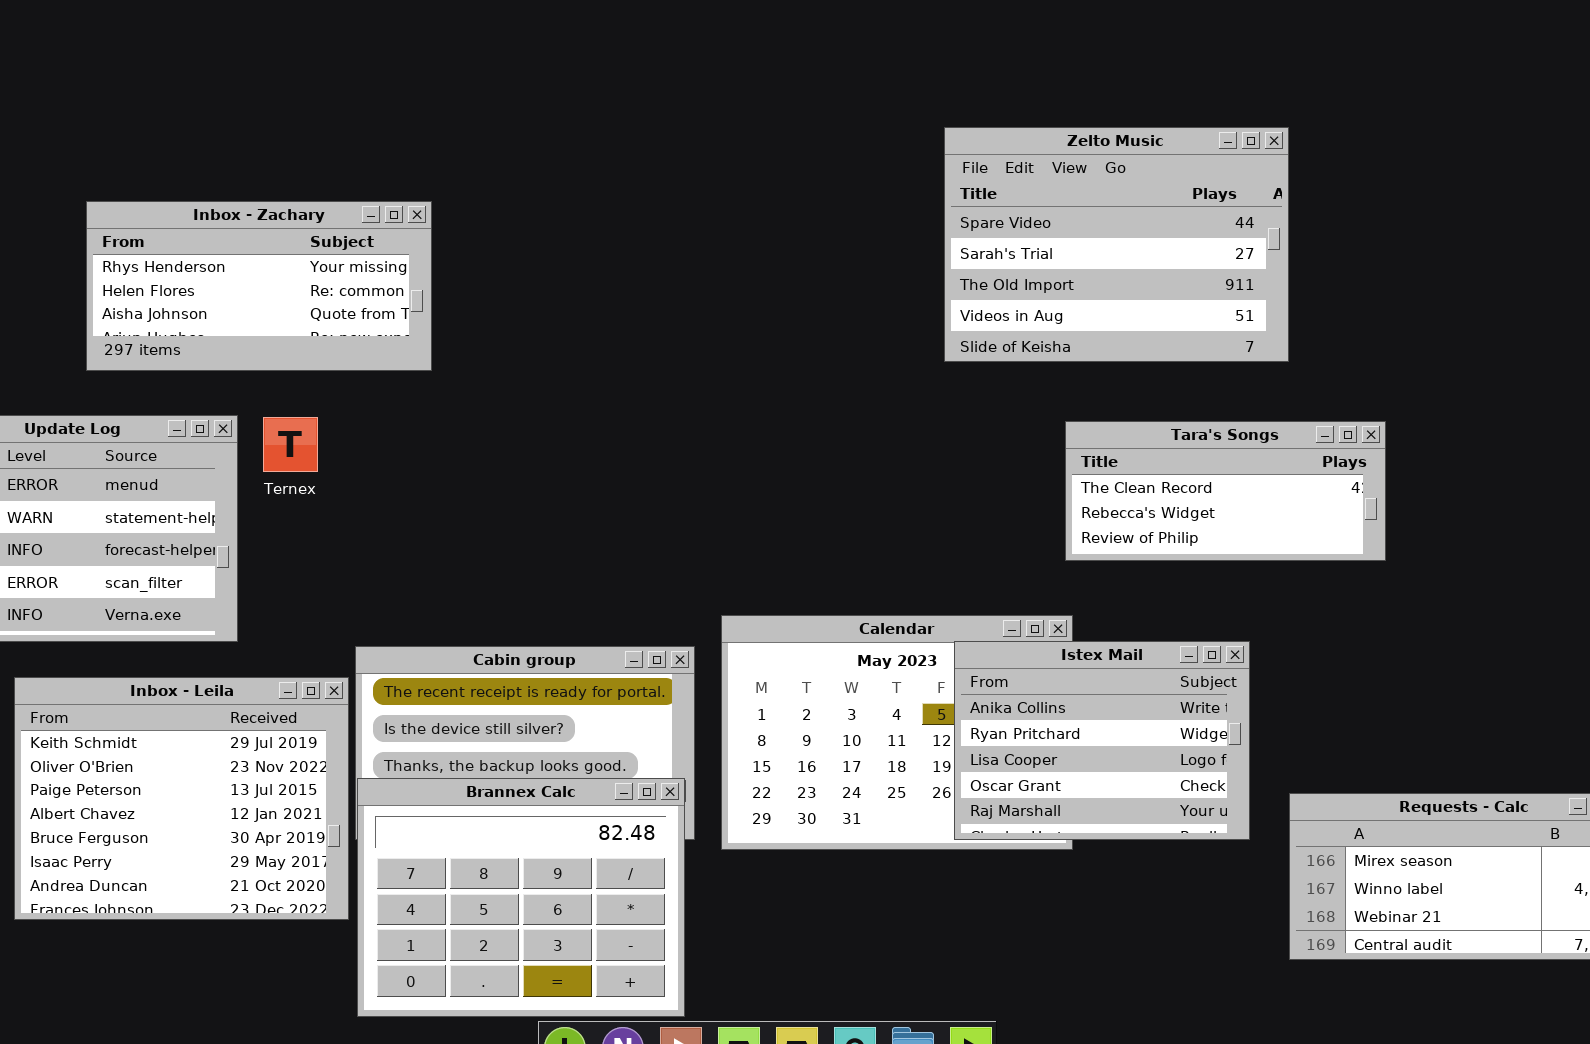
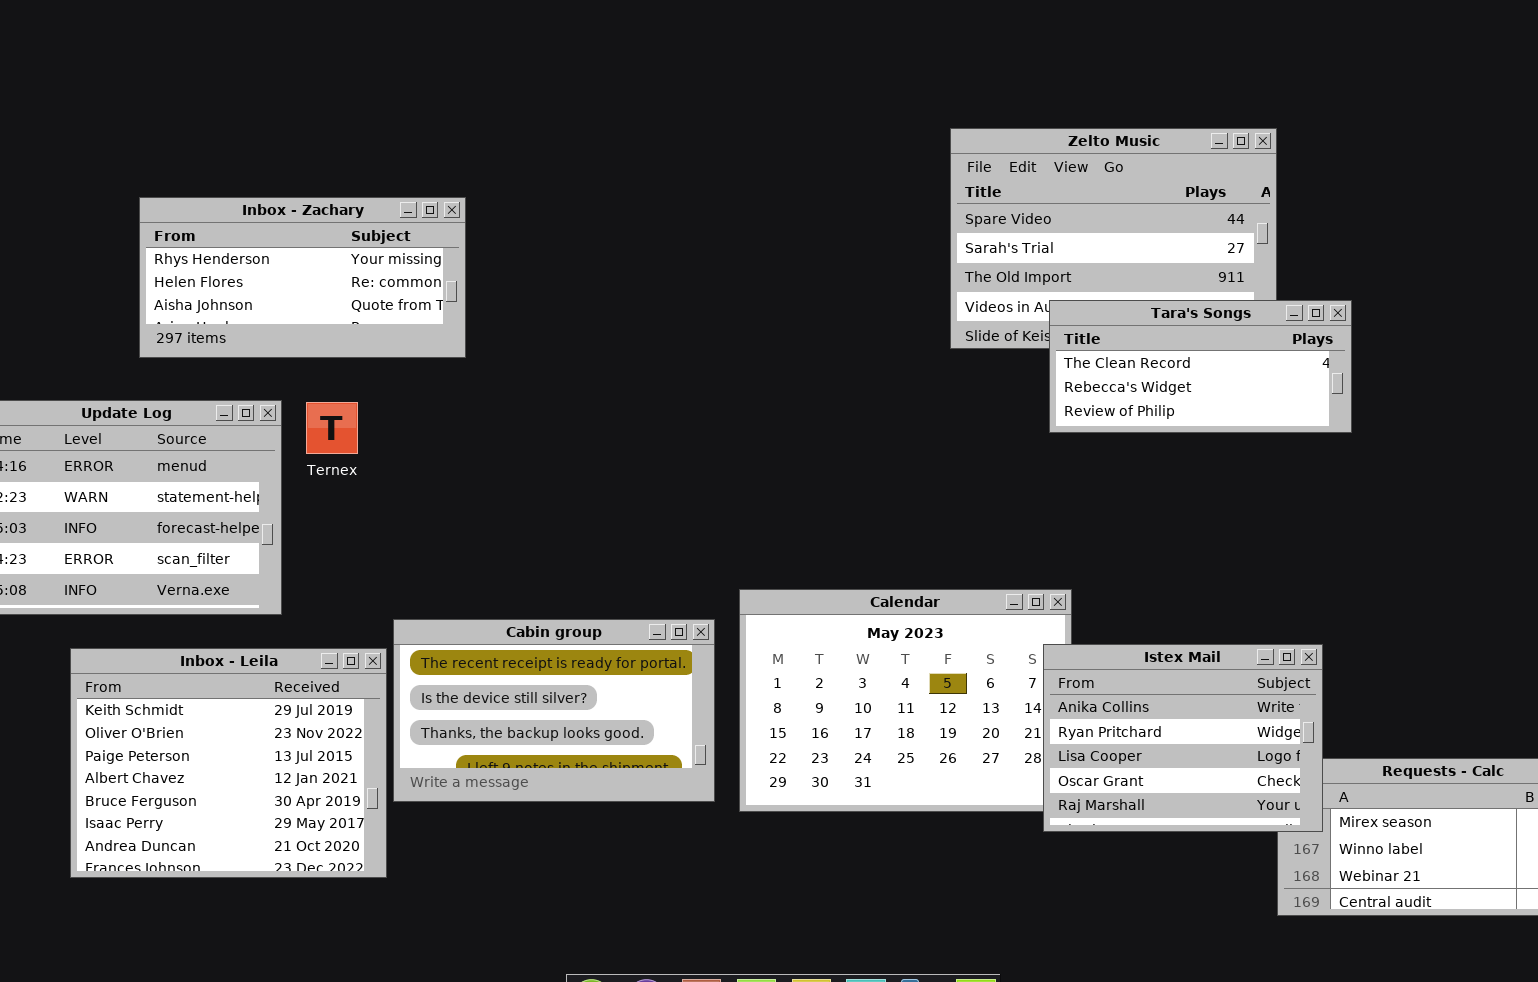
Tara's Songs: [1065,421,1386,561] -> [1049,300,1352,433], moved
Istex Mail: [954,641,1250,840] -> [1043,644,1323,832], moved
Brannex Calc: [357,778,685,1017] -> none, closed

